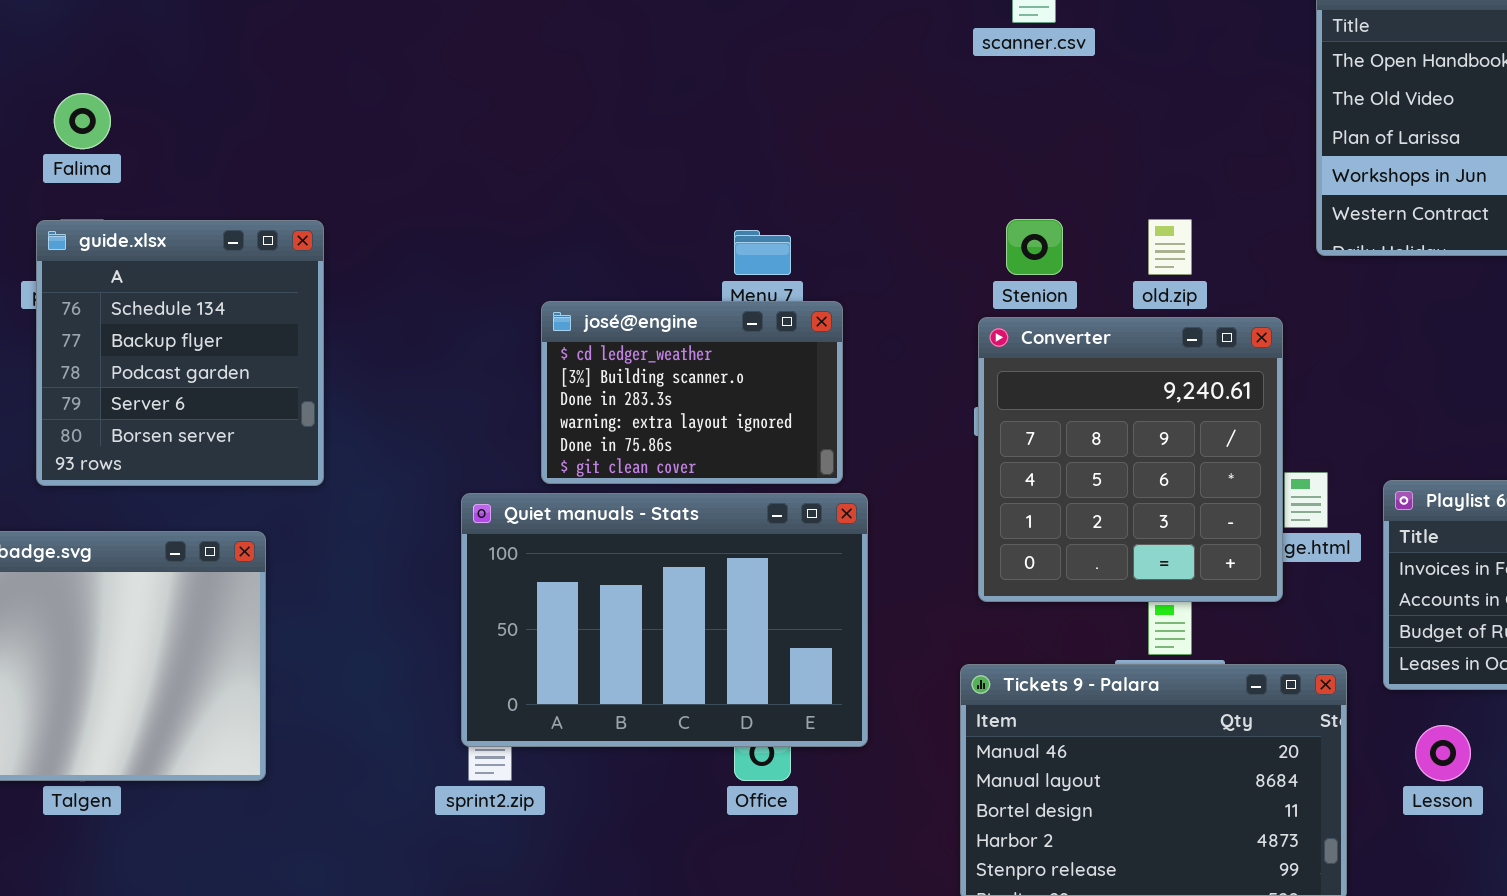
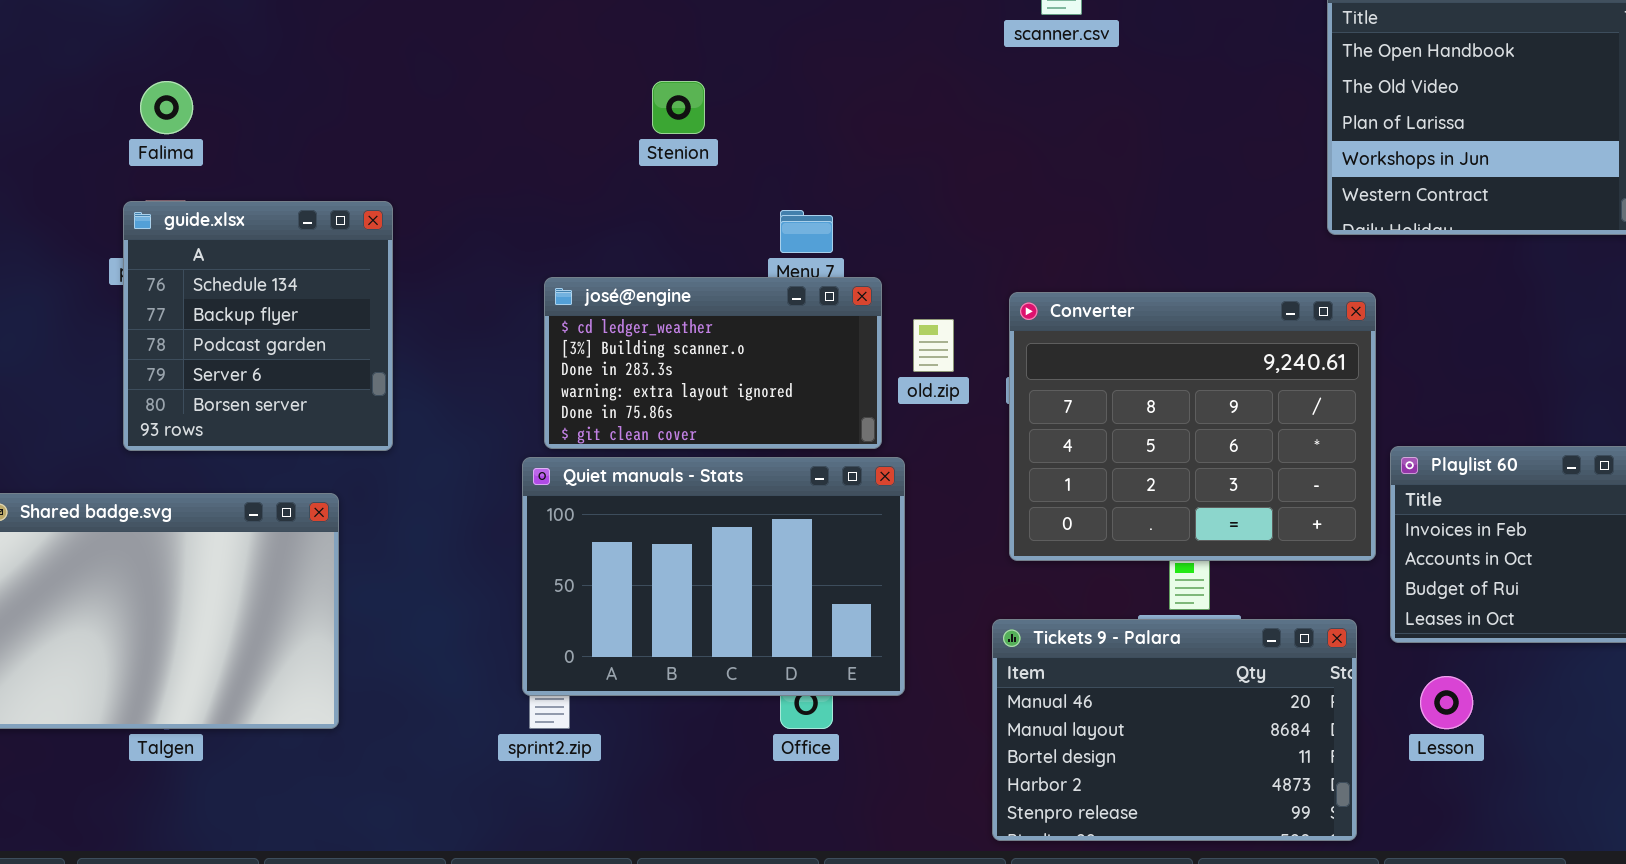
Stenion: [1006,219,1063,275] -> [652,81,705,134], moved
old.zip: [1148,219,1192,275] -> [913,319,954,372], moved
josé@engine: [541,301,843,484] -> [544,277,882,449], resized
Converter: [978,317,1283,602] -> [1009,292,1376,561], resized

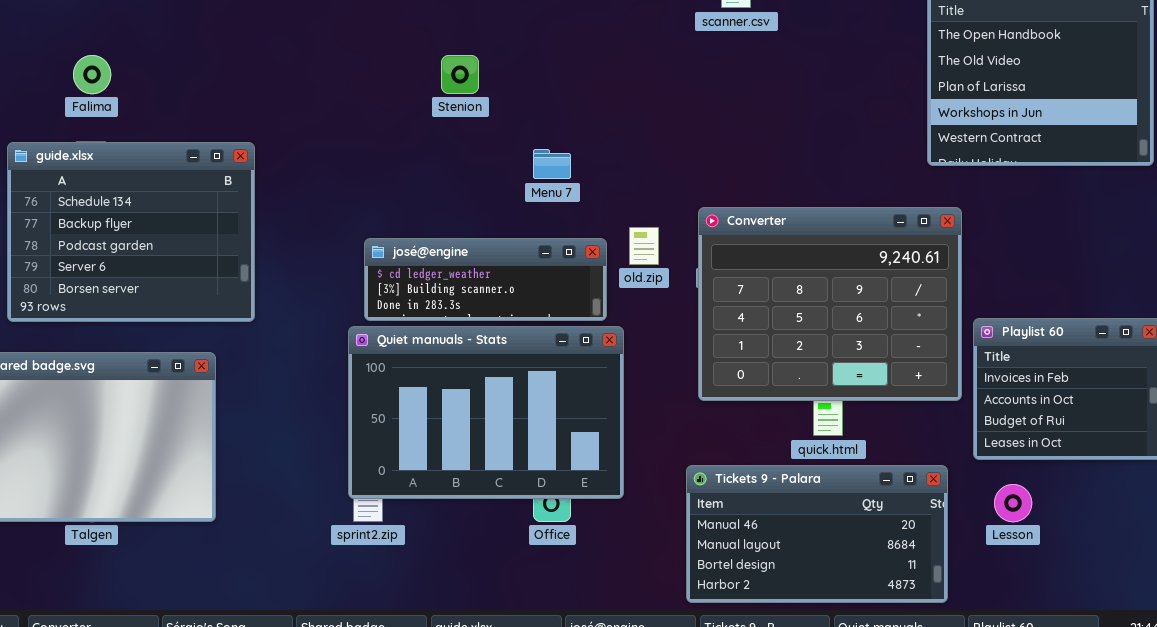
guide.xlsx: [123,201,393,451] -> [7,142,255,322], resized
josé@engine: [544,277,882,449] -> [364,238,607,321], resized
Tickets 9 - Palara: [992,619,1357,841] -> [686,465,948,603], resized

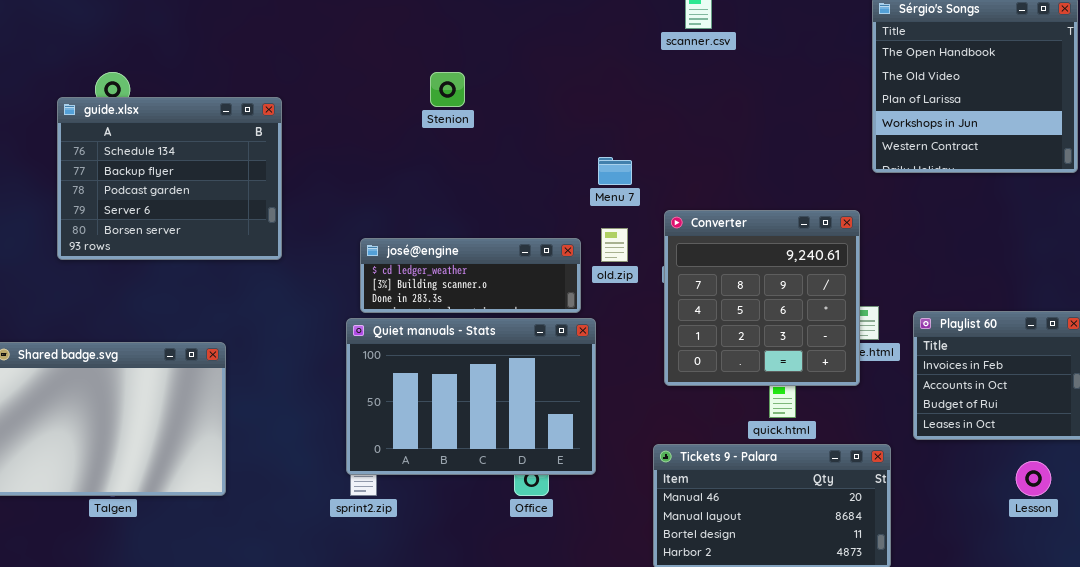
guide.xlsx: [7,142,255,322] -> [57,97,282,260], moved
Menu 7: [533,149,571,179] -> [598,157,632,185], moved
Converter: [698,207,962,401] -> [664,210,860,386], resized
Lesson: [994,484,1032,522] -> [1016,461,1051,496], moved

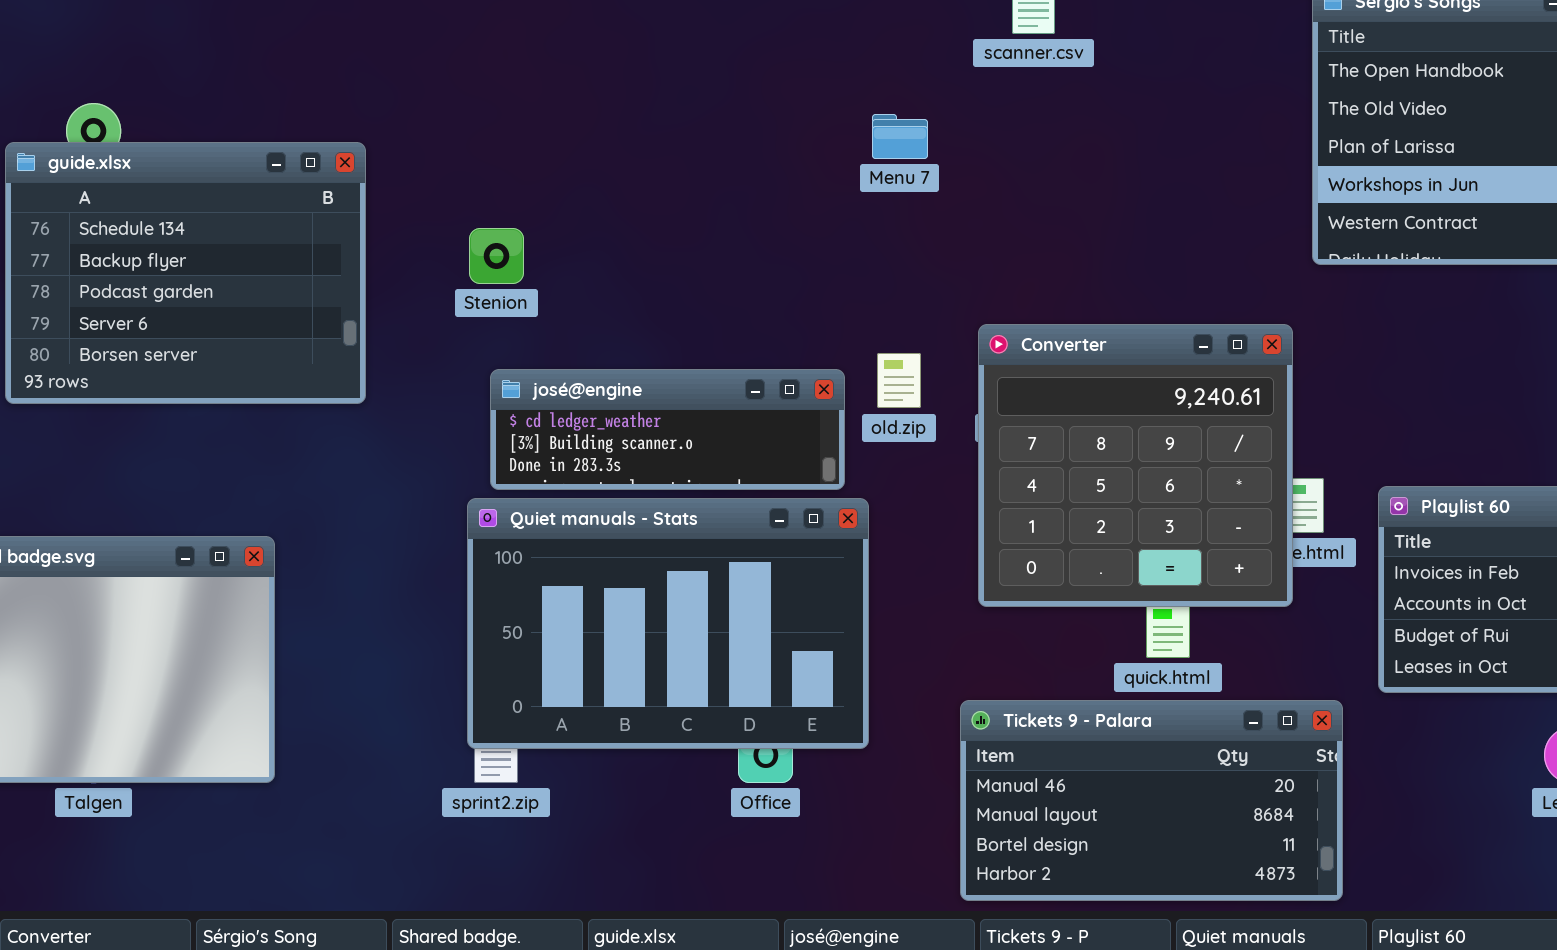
Stenion: [430,72,465,107] -> [469,228,524,284], moved
Menu 7: [598,157,632,185] -> [872,114,928,159], moved

